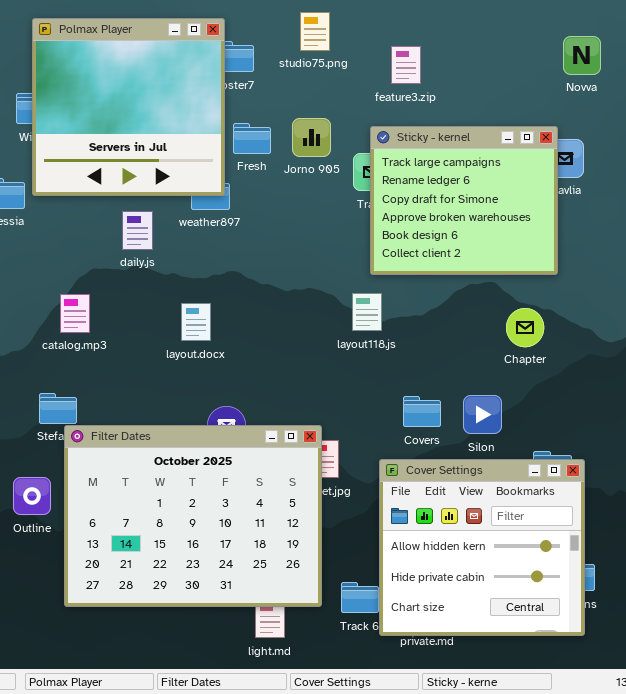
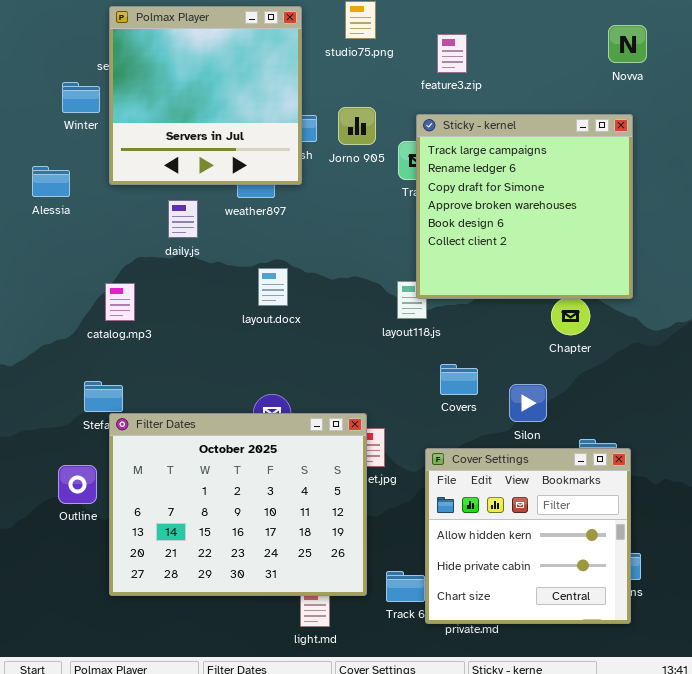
Polmax Player: [32,18,225,196] -> [109,6,302,185], moved
Sticky - kernel: [370,126,558,275] -> [416,114,633,299], resized
layout.docx: [181,303,211,341] -> [258,268,288,306], moved
Covers: [403,396,441,427] -> [440,364,478,395], moved

